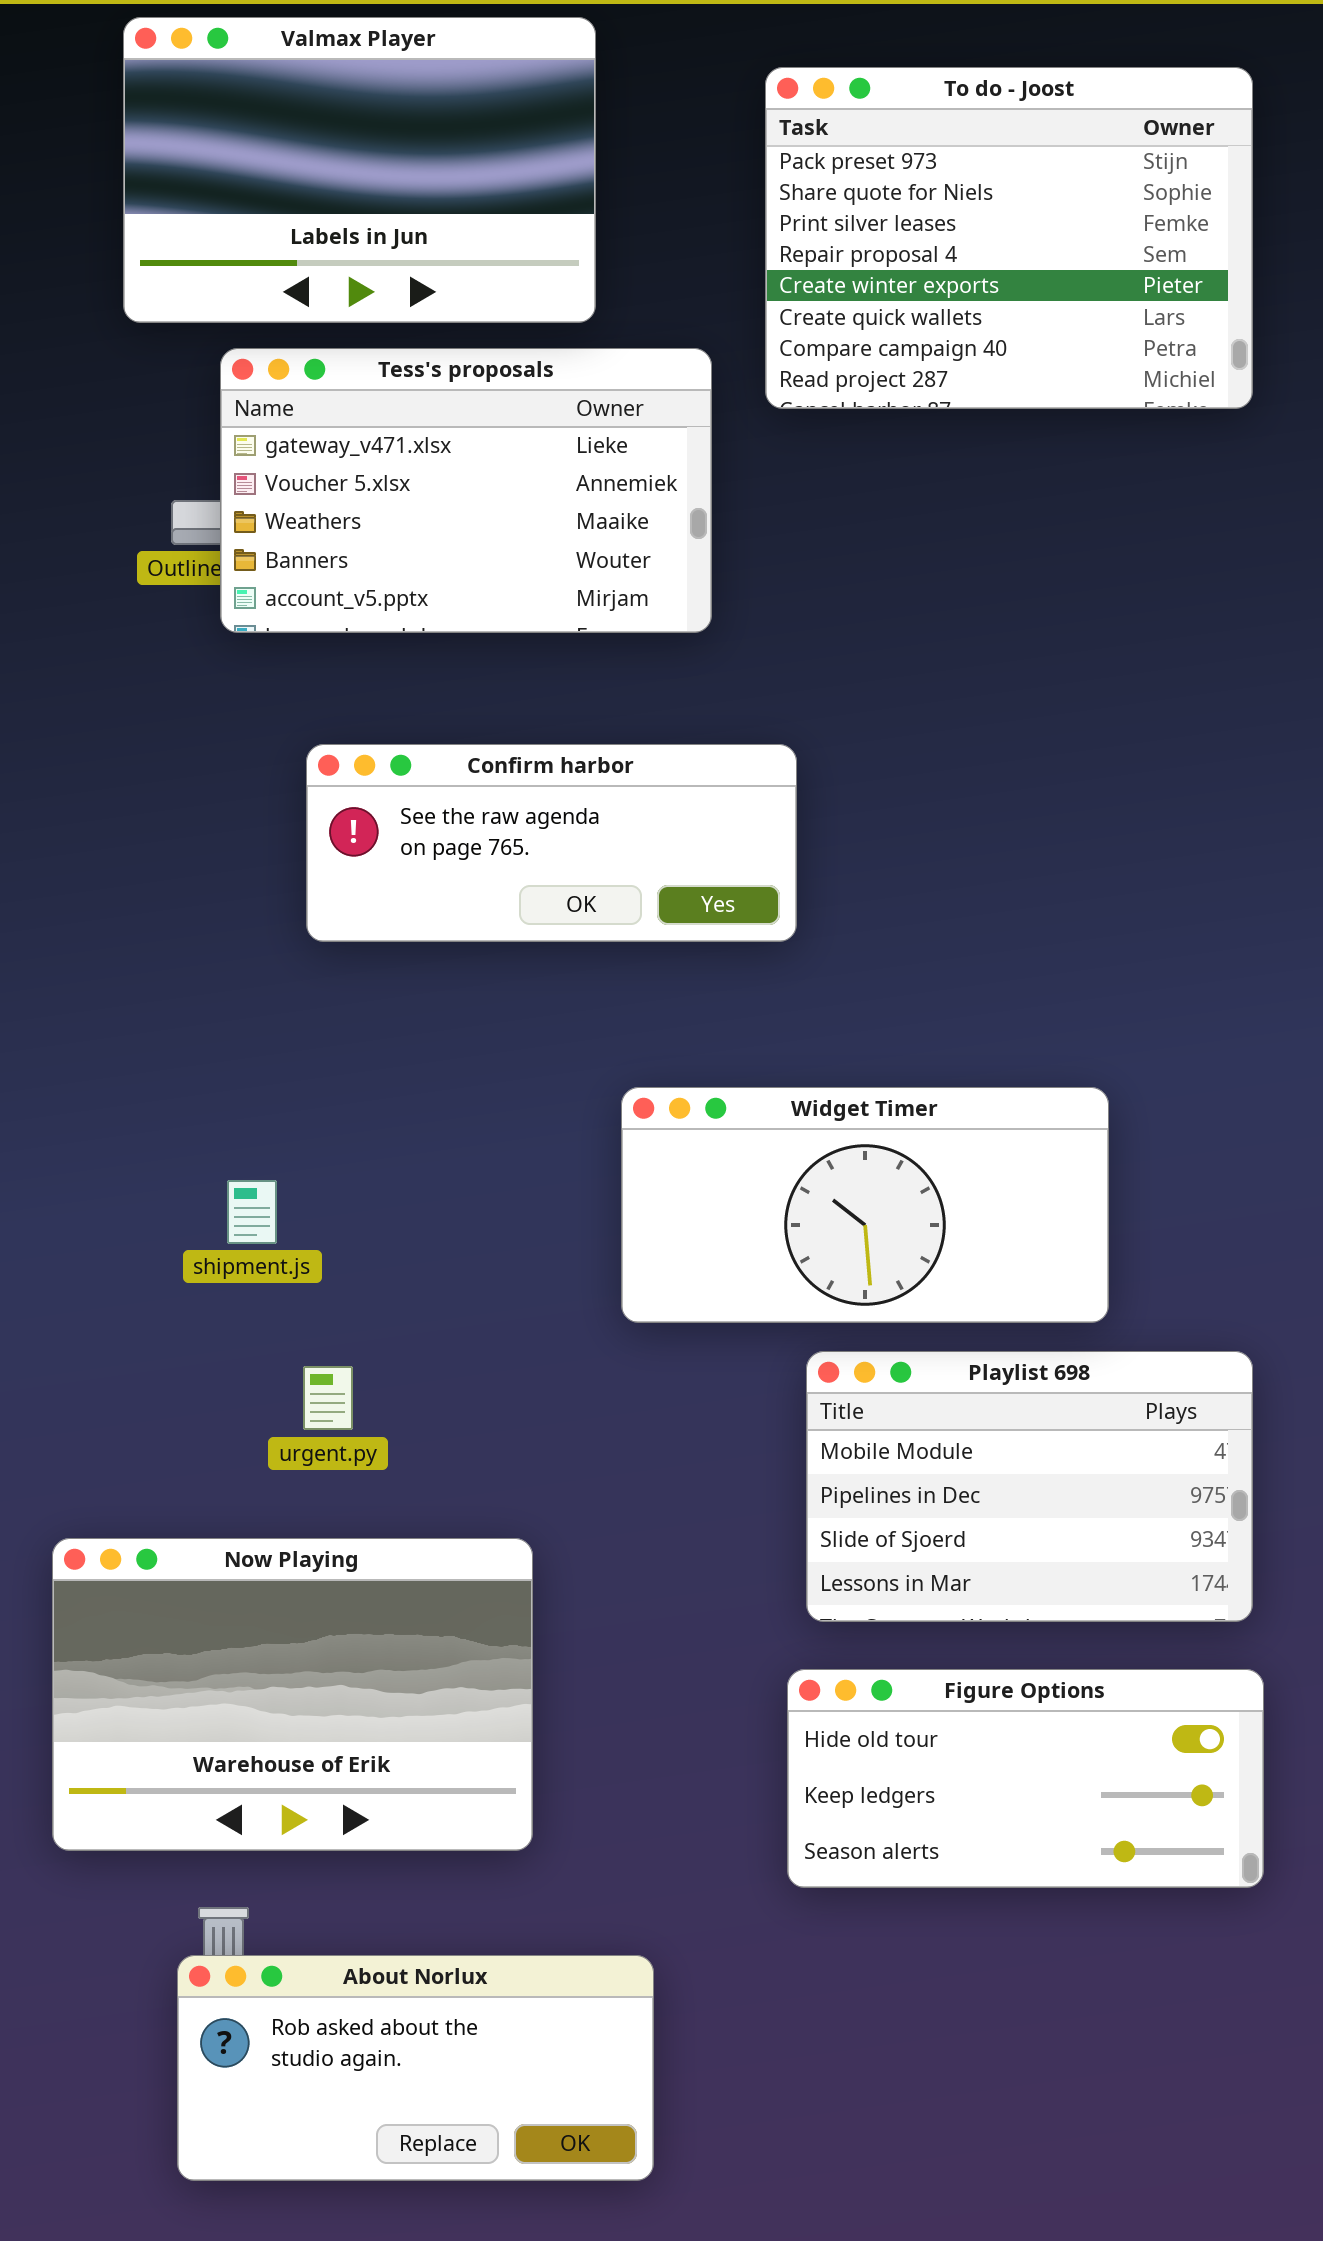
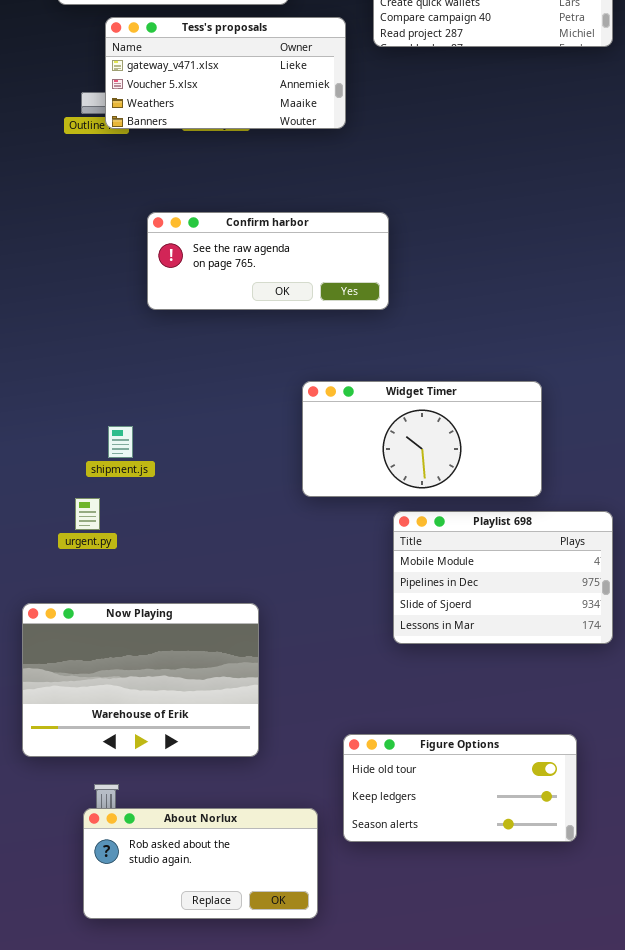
Tess's proposals: [220,348,712,633] -> [105,17,346,129], resized
urgent.py: [303,1366,353,1430] -> [75,498,100,530], moved
Figure Options: [787,1669,1264,1888] -> [343,734,577,842], moved

